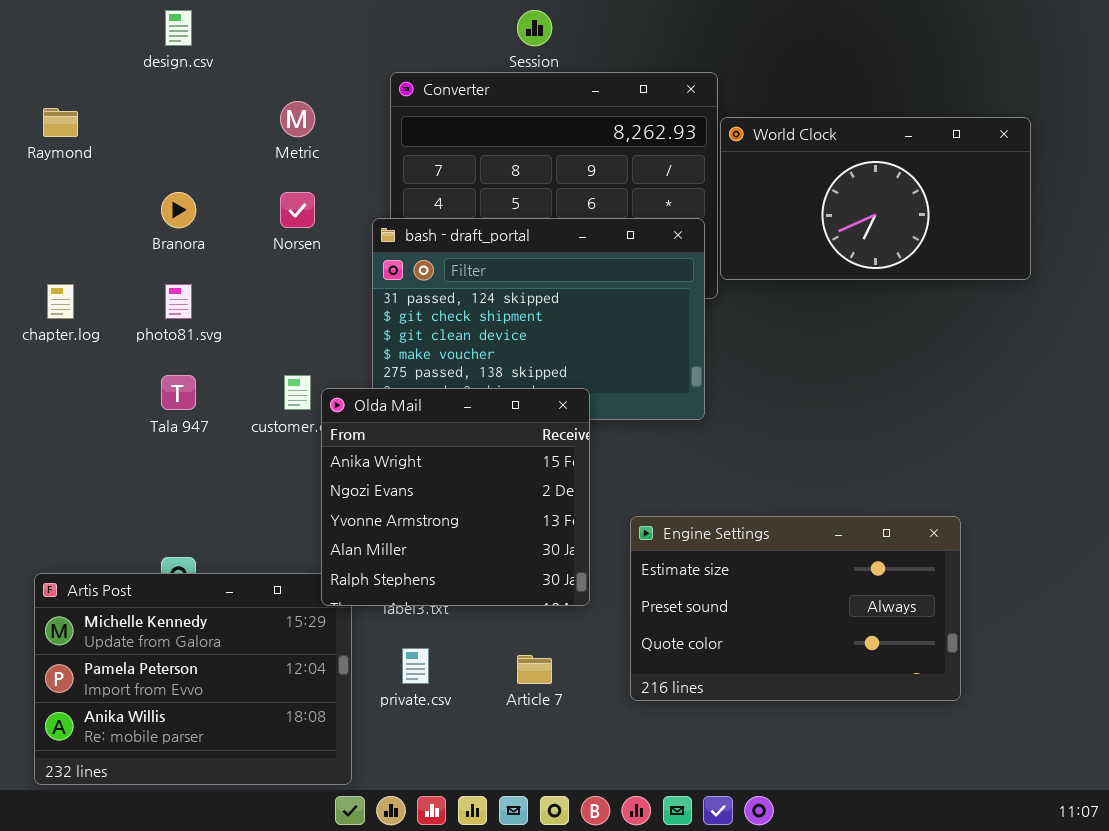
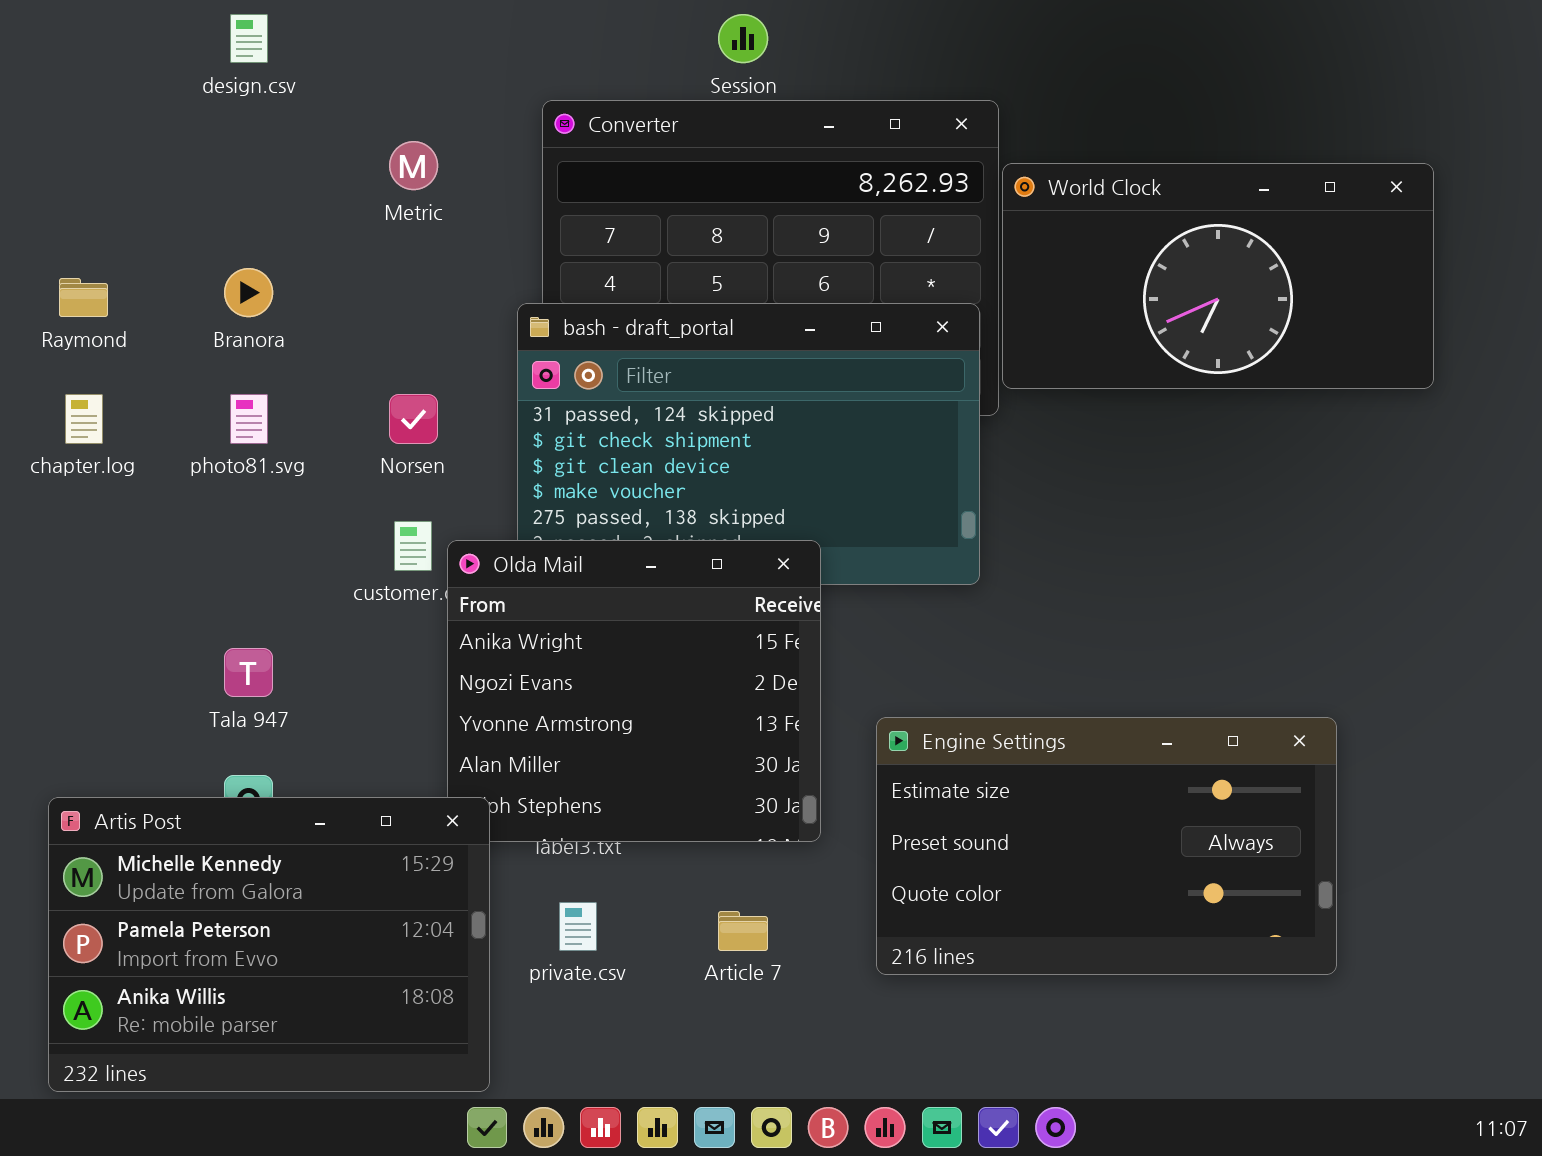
Raymond: [43,108,78,137] -> [59,278,108,317], moved
Norsen: [280,192,315,228] -> [389,394,438,444], moved
Tala 947: [161,375,196,410] -> [224,648,273,697], moved
Artis Post: [34,573,352,785] -> [48,797,490,1092], raised

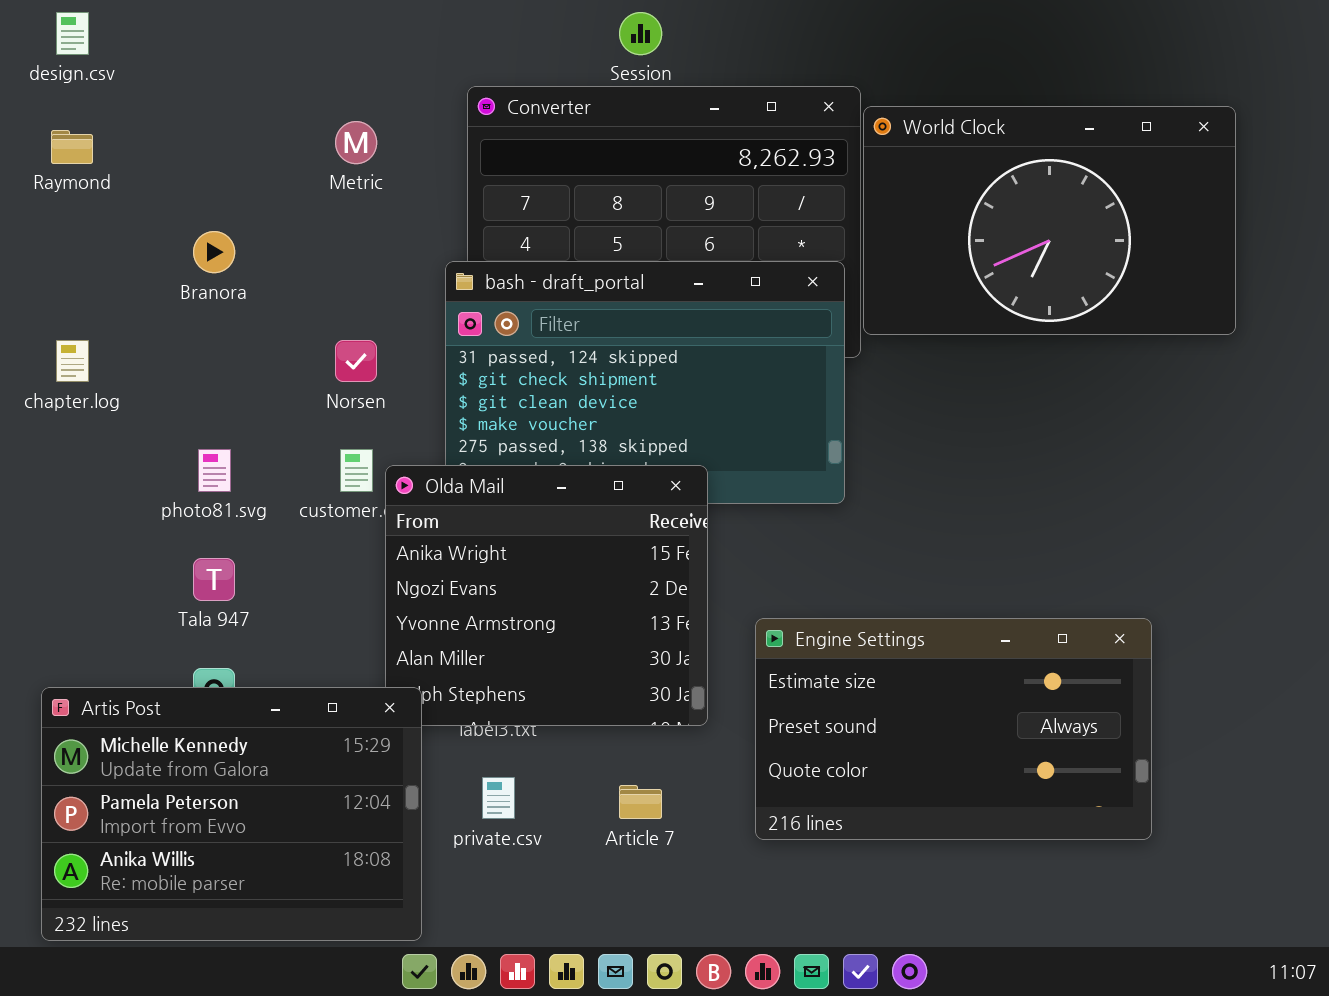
design.csv: [230,14,268,63] -> [56,12,89,55], moved
World Clock: [1002,163,1434,389] -> [863,106,1236,335], resized
Raymond: [59,278,108,317] -> [51,130,93,164], moved
photo81.svg: [230,394,268,444] -> [198,449,231,492], moved

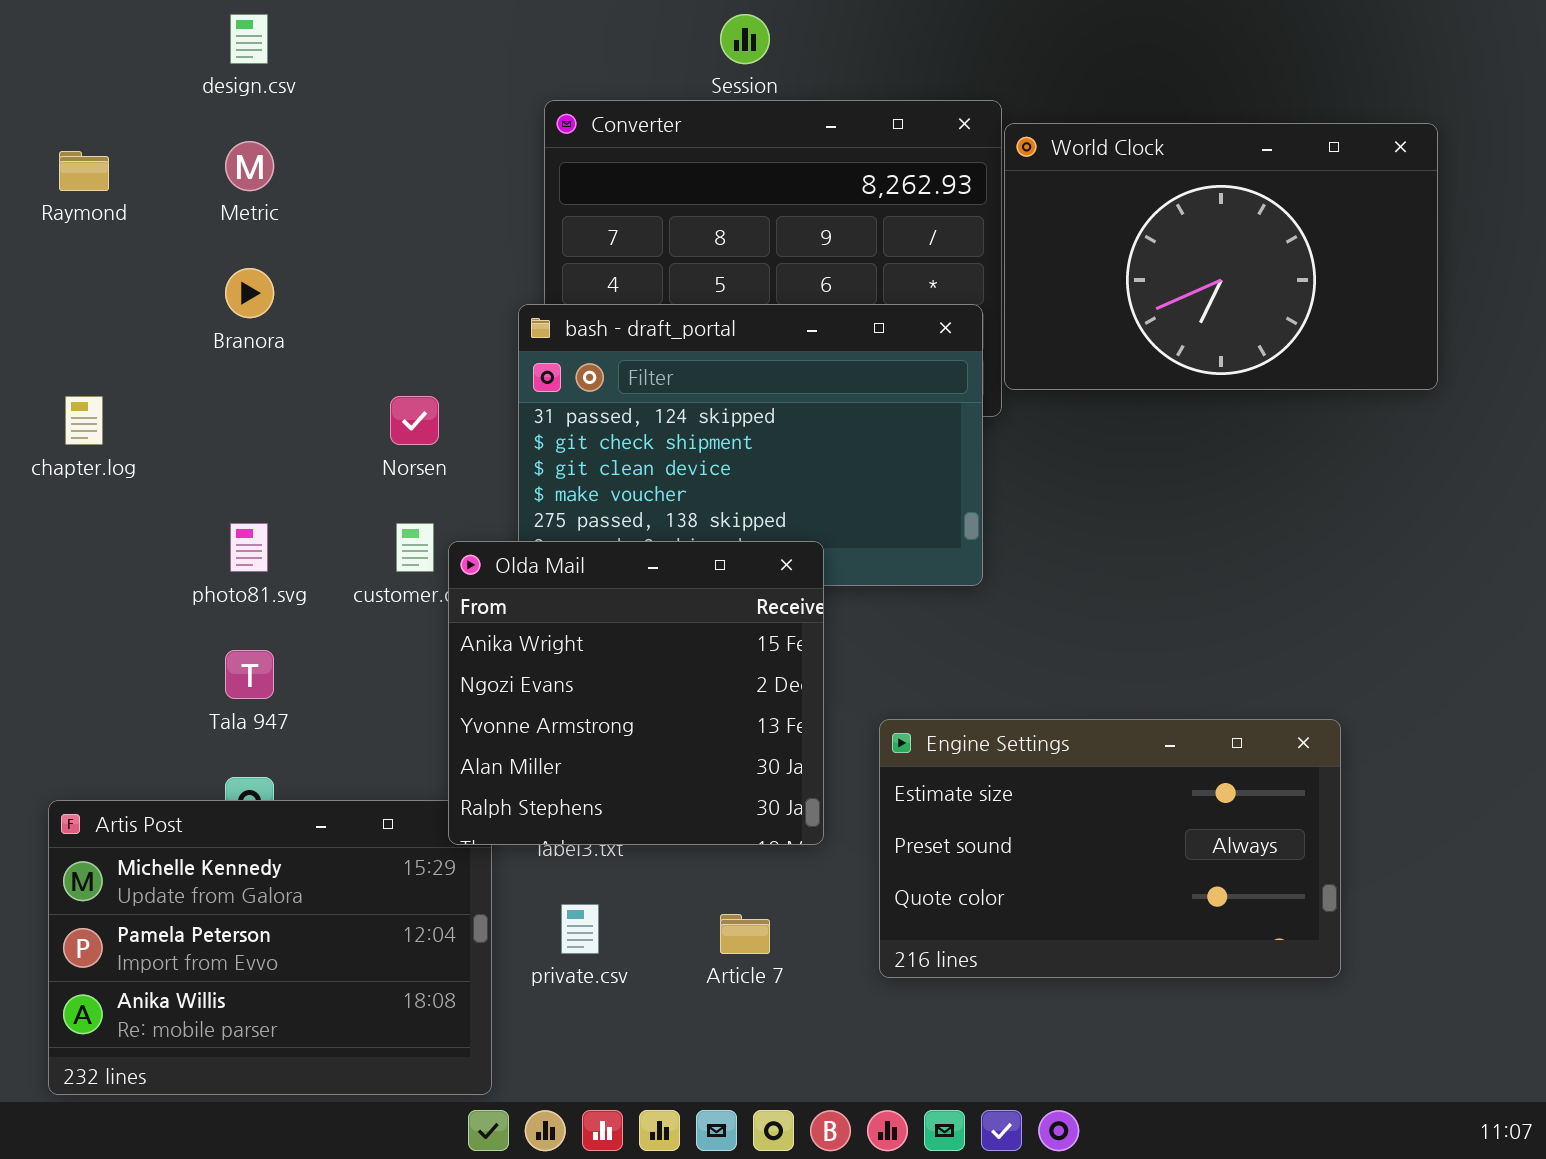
design.csv: [56,12,89,55] -> [230,14,268,64], moved
Metric: [335,121,377,164] -> [225,141,274,191], moved
Olda Mail: [385,465,708,726] -> [448,541,824,845], raised

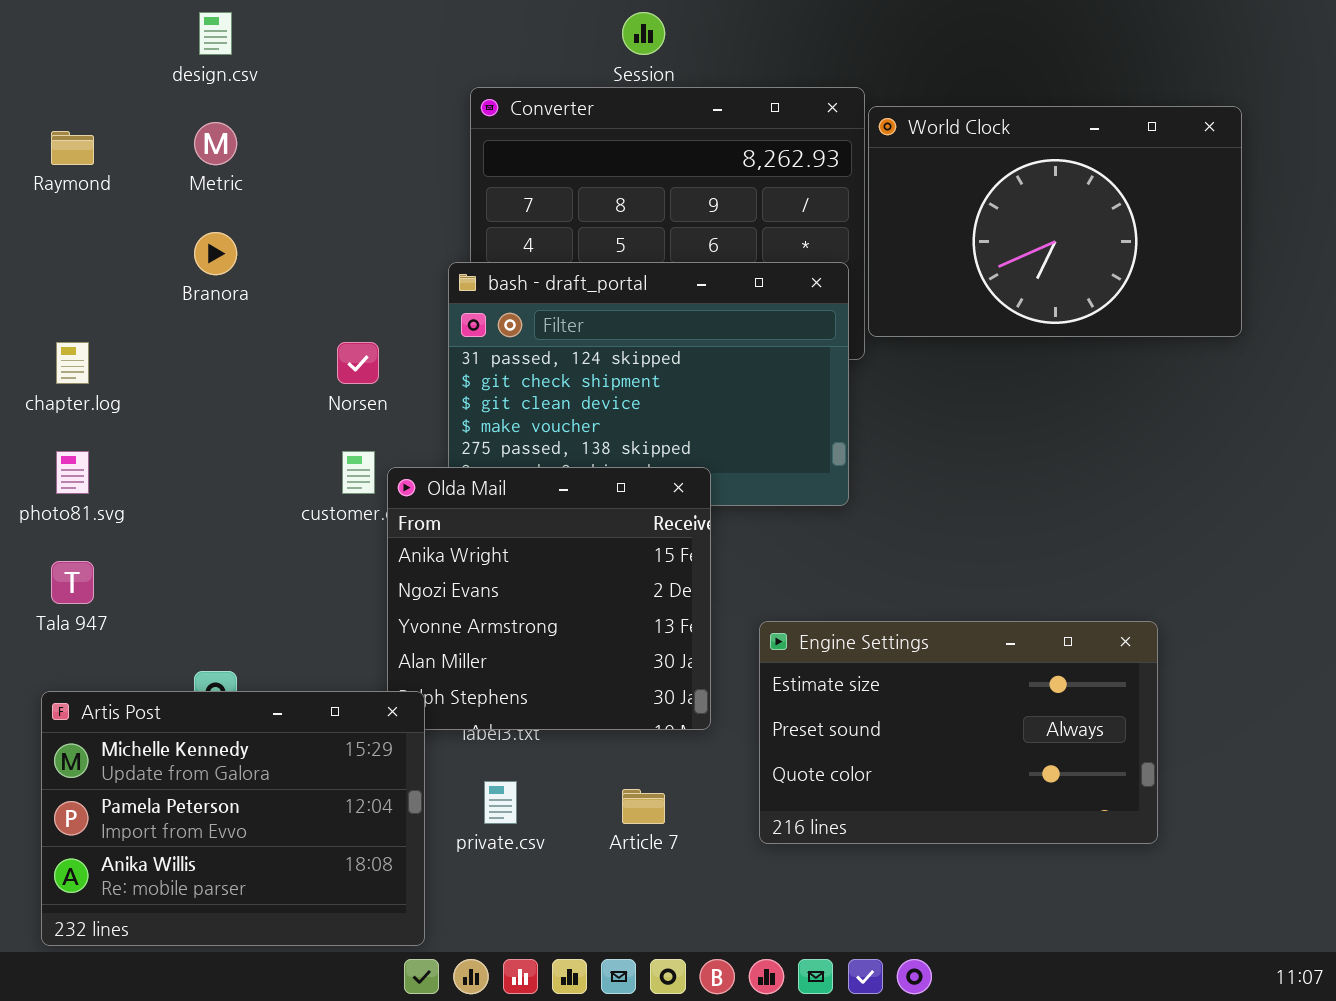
photo81.svg: [230,523,268,572] -> [56,451,89,494], moved
Tala 947: [225,650,274,699] -> [51,561,94,604], moved
Artis Post: [48,800,492,1095] -> [41,691,425,946], raised

